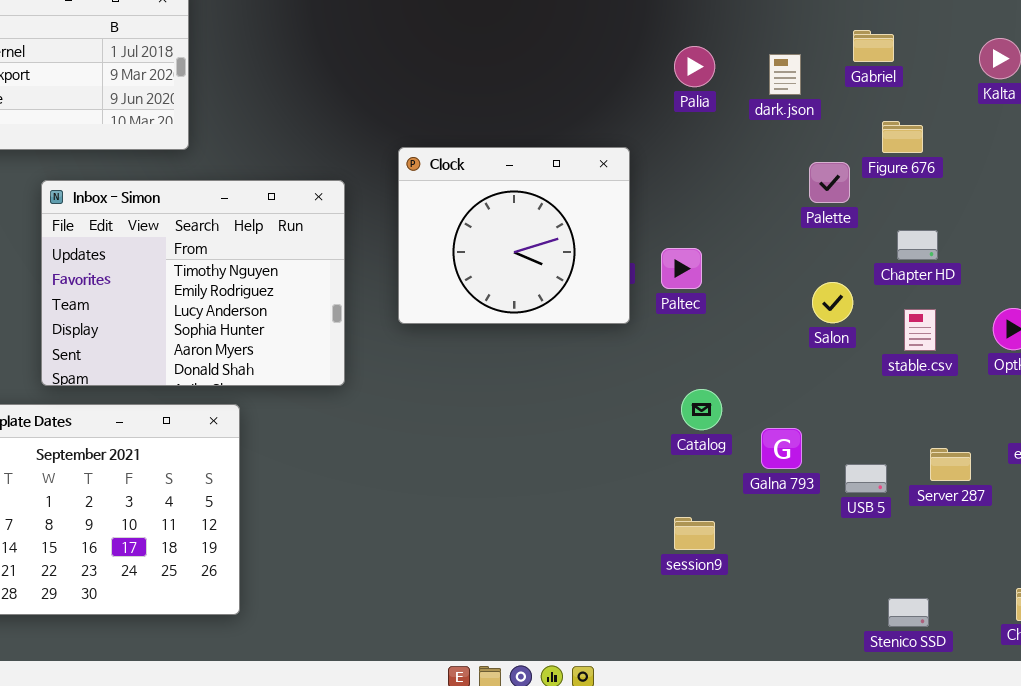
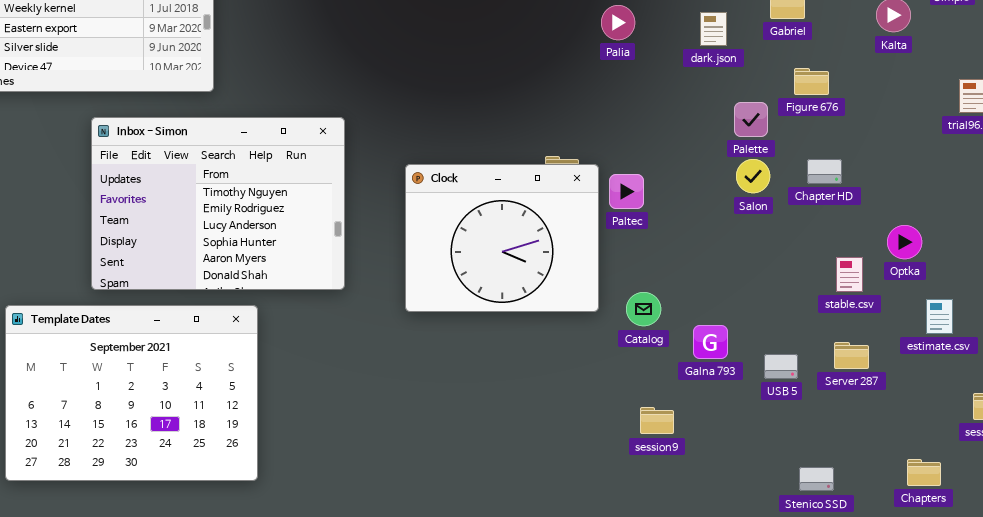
Palia: [674,46,715,87] -> [601,5,635,40], moved
Clock: [398,147,630,324] -> [405,164,599,312], moved
Salon: [812,282,853,323] -> [736,159,770,193], moved
stable.csv: [904,309,936,351] -> [836,257,863,292], moved
session9: [674,517,715,550] -> [640,407,674,434], moved

